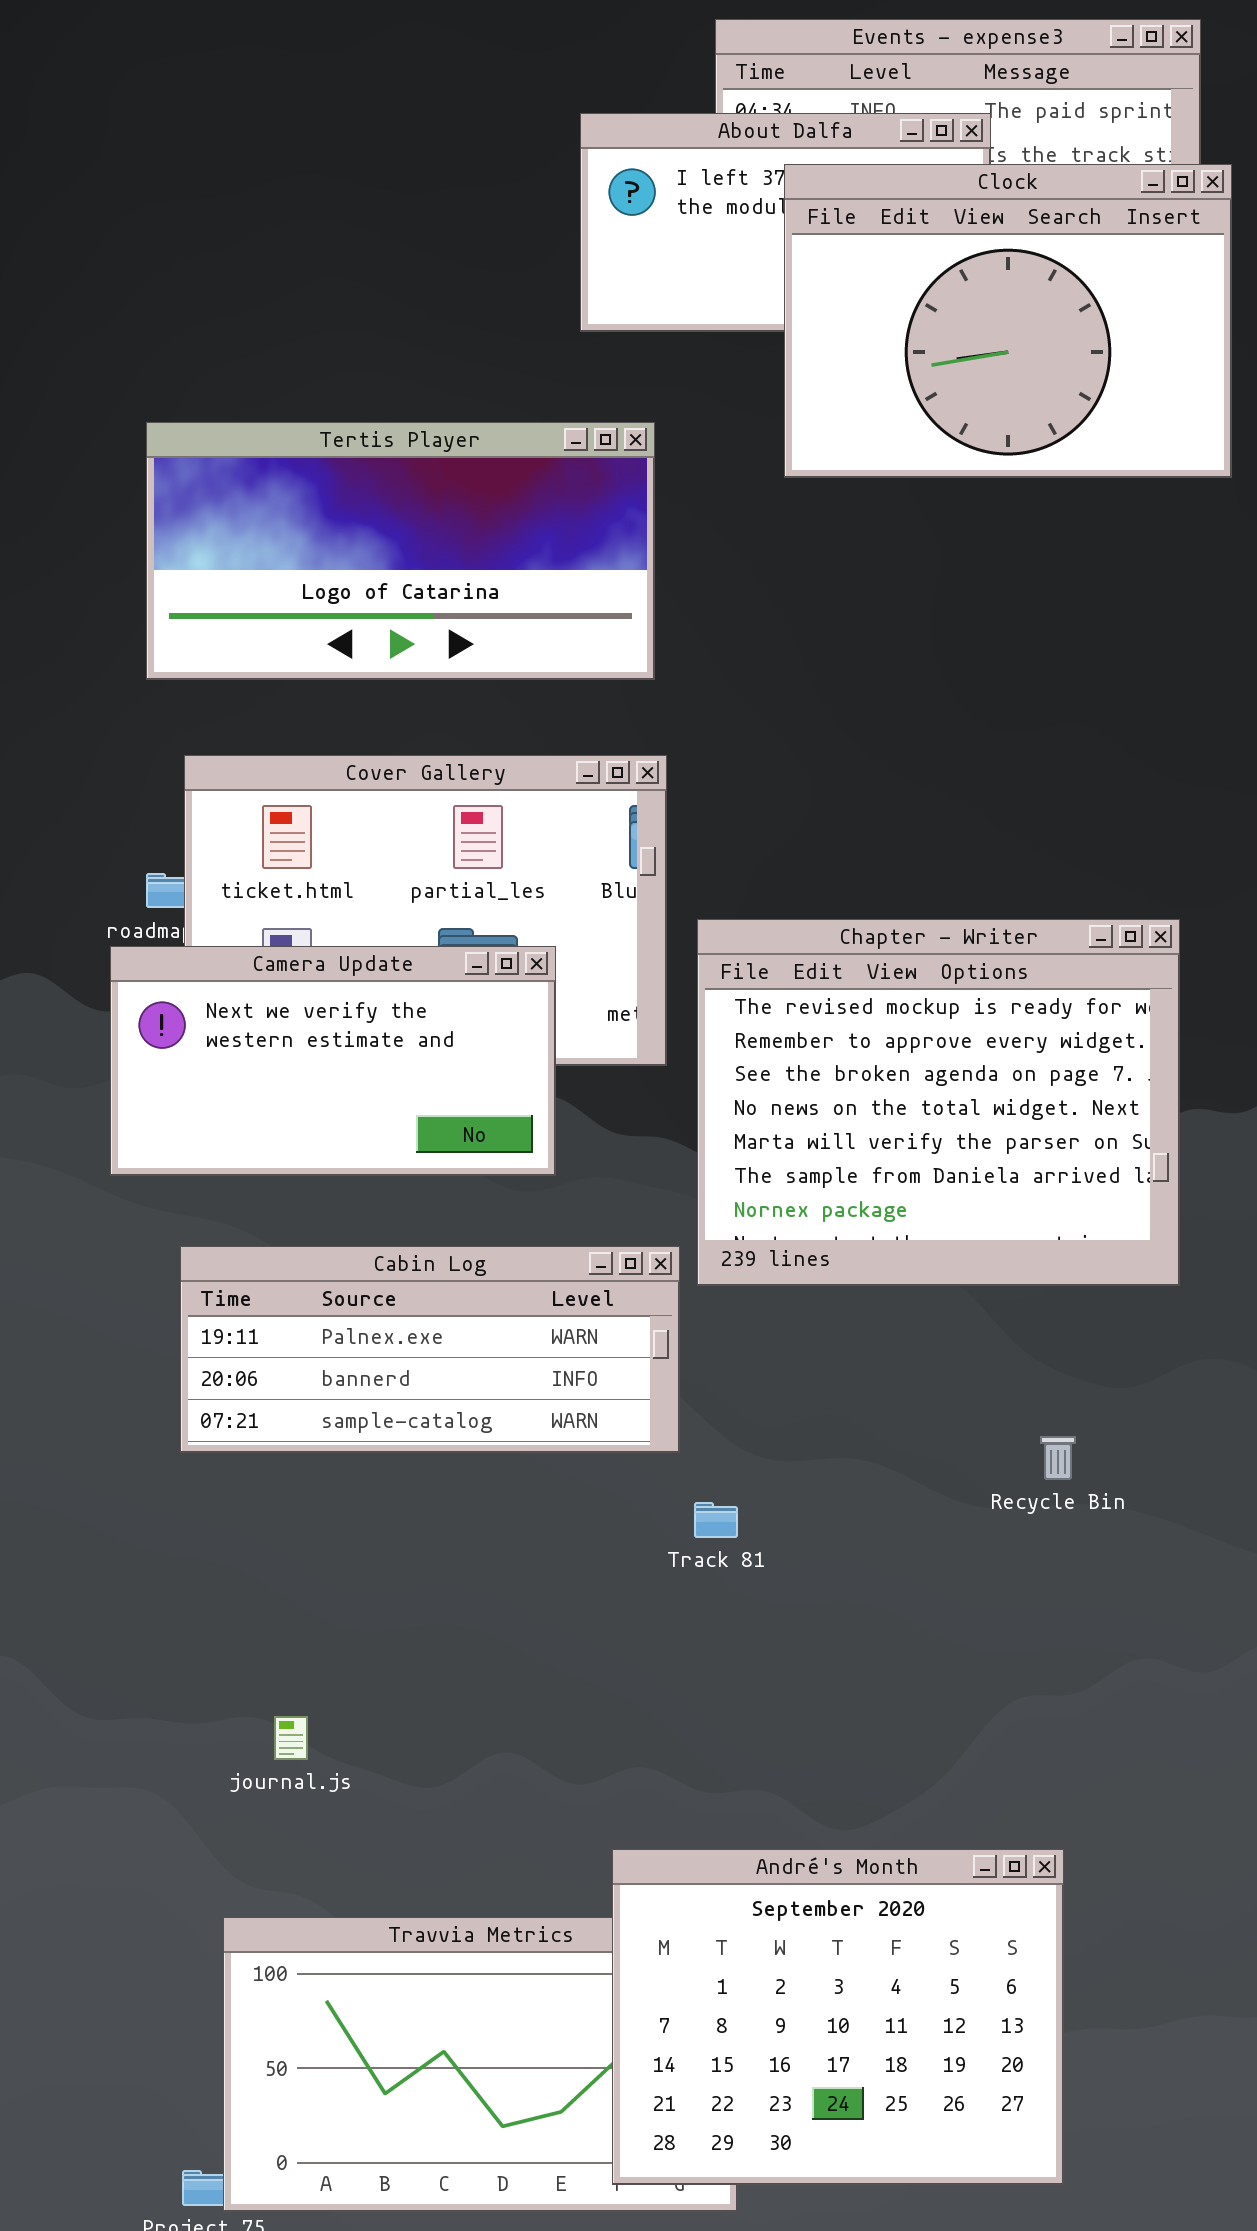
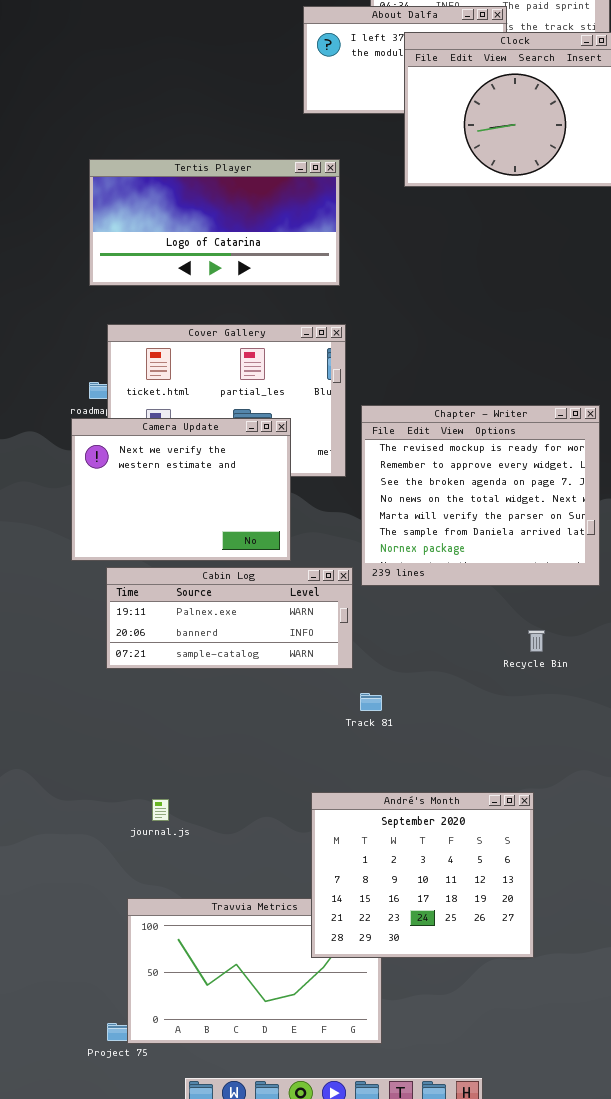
Camera Update: [110,946,556,1176] -> [71,418,291,561], resized
Recycle Bin: [1040,1436,1076,1480] -> [528,630,545,652], moved
André's Month: [612,1849,1064,2185] -> [311,792,534,958], moved

